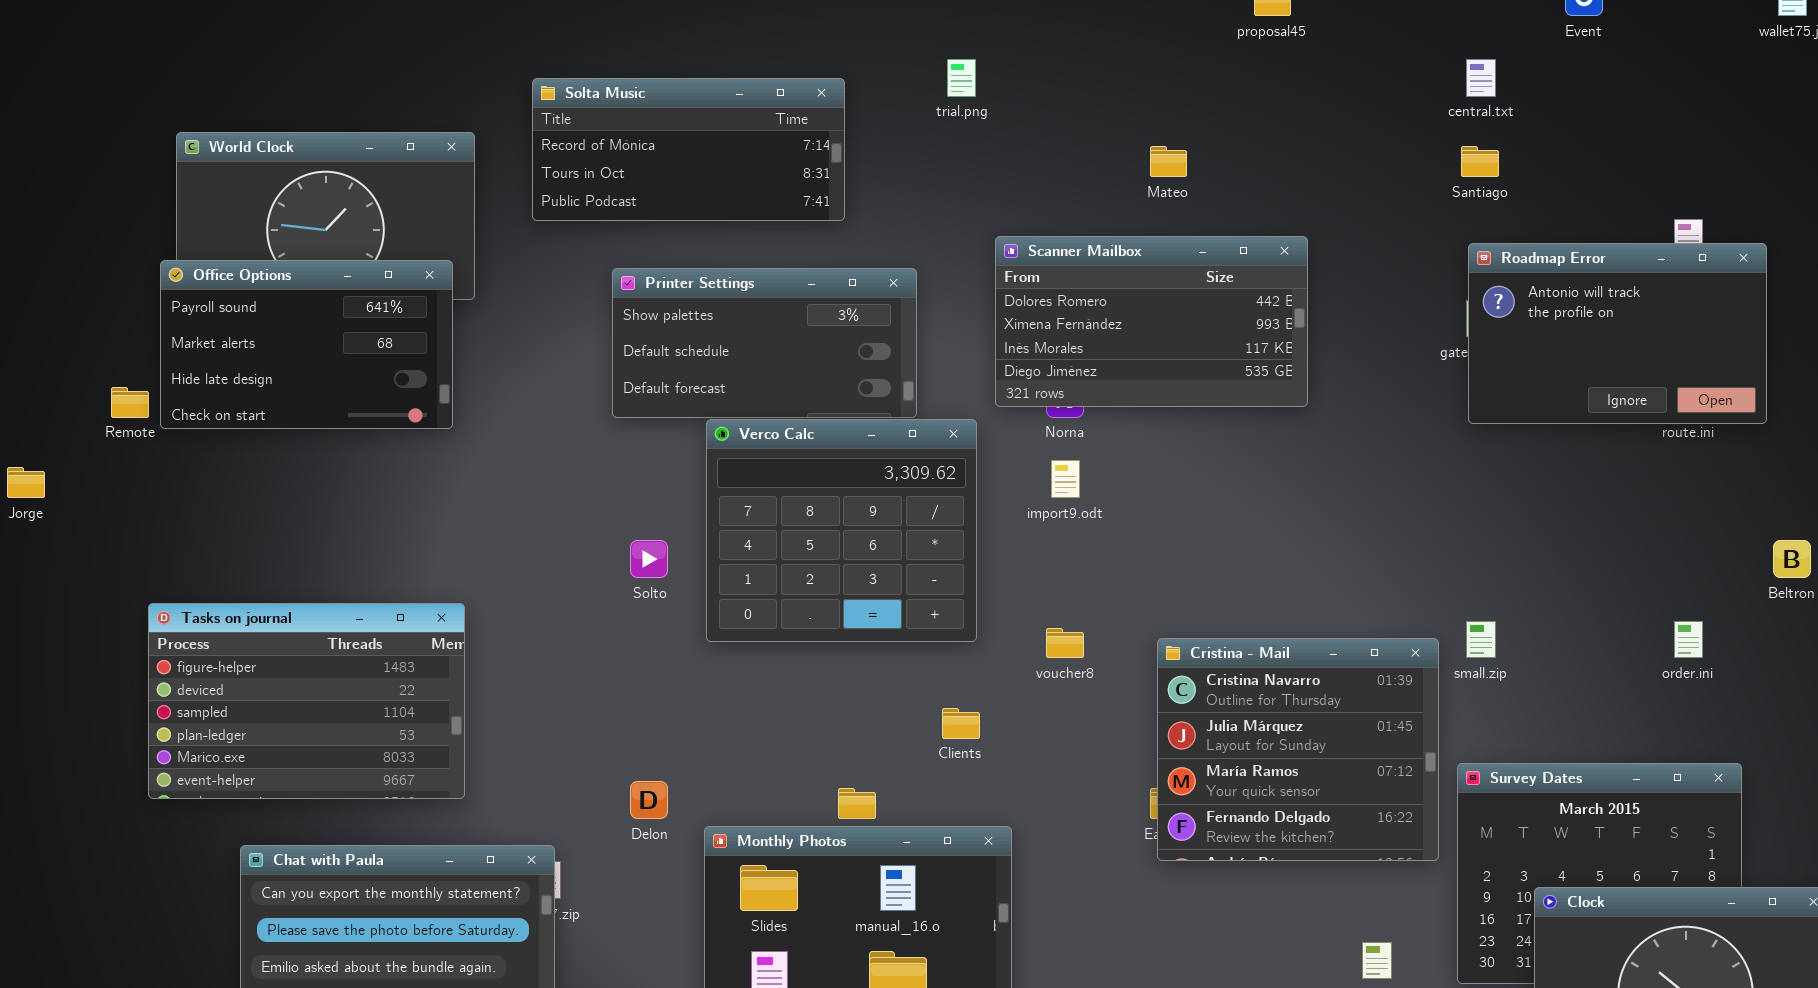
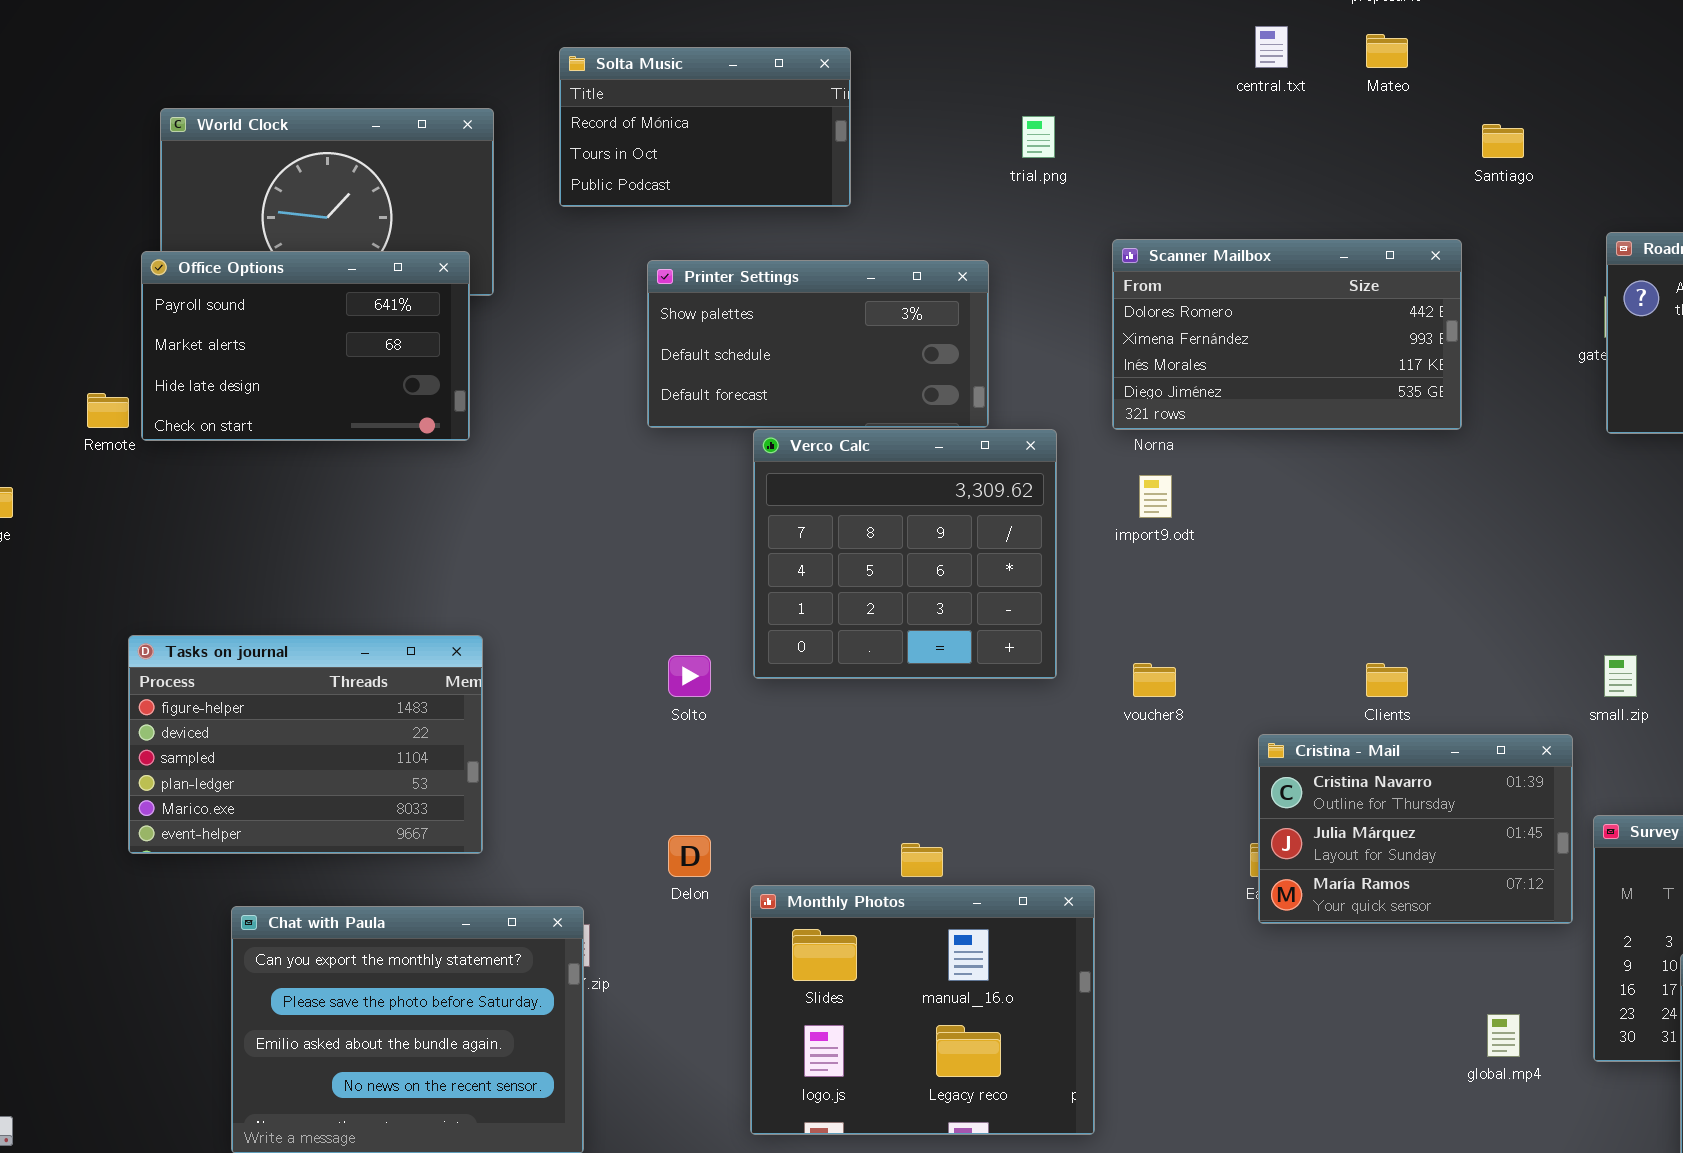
trial.png: [947,59,976,97] -> [1022,116,1055,158], moved
central.txt: [1466,59,1496,97] -> [1255,26,1288,68], moved
Solta Music: [532,78,845,221] -> [559,47,851,207], resized
Mateo: [1150,146,1187,177] -> [1366,34,1408,68], moved
Santiago: [1461,146,1499,177] -> [1482,124,1524,158], moved
Scanner Mailbox: [995,236,1308,407] -> [1112,239,1462,430], moved
Solto: [630,540,668,578] -> [668,655,711,697], moved
Cristina - Mail: [1157,638,1439,861] -> [1258,734,1573,924], resized
Clients: [942,708,980,739] -> [1366,663,1408,697], moved

